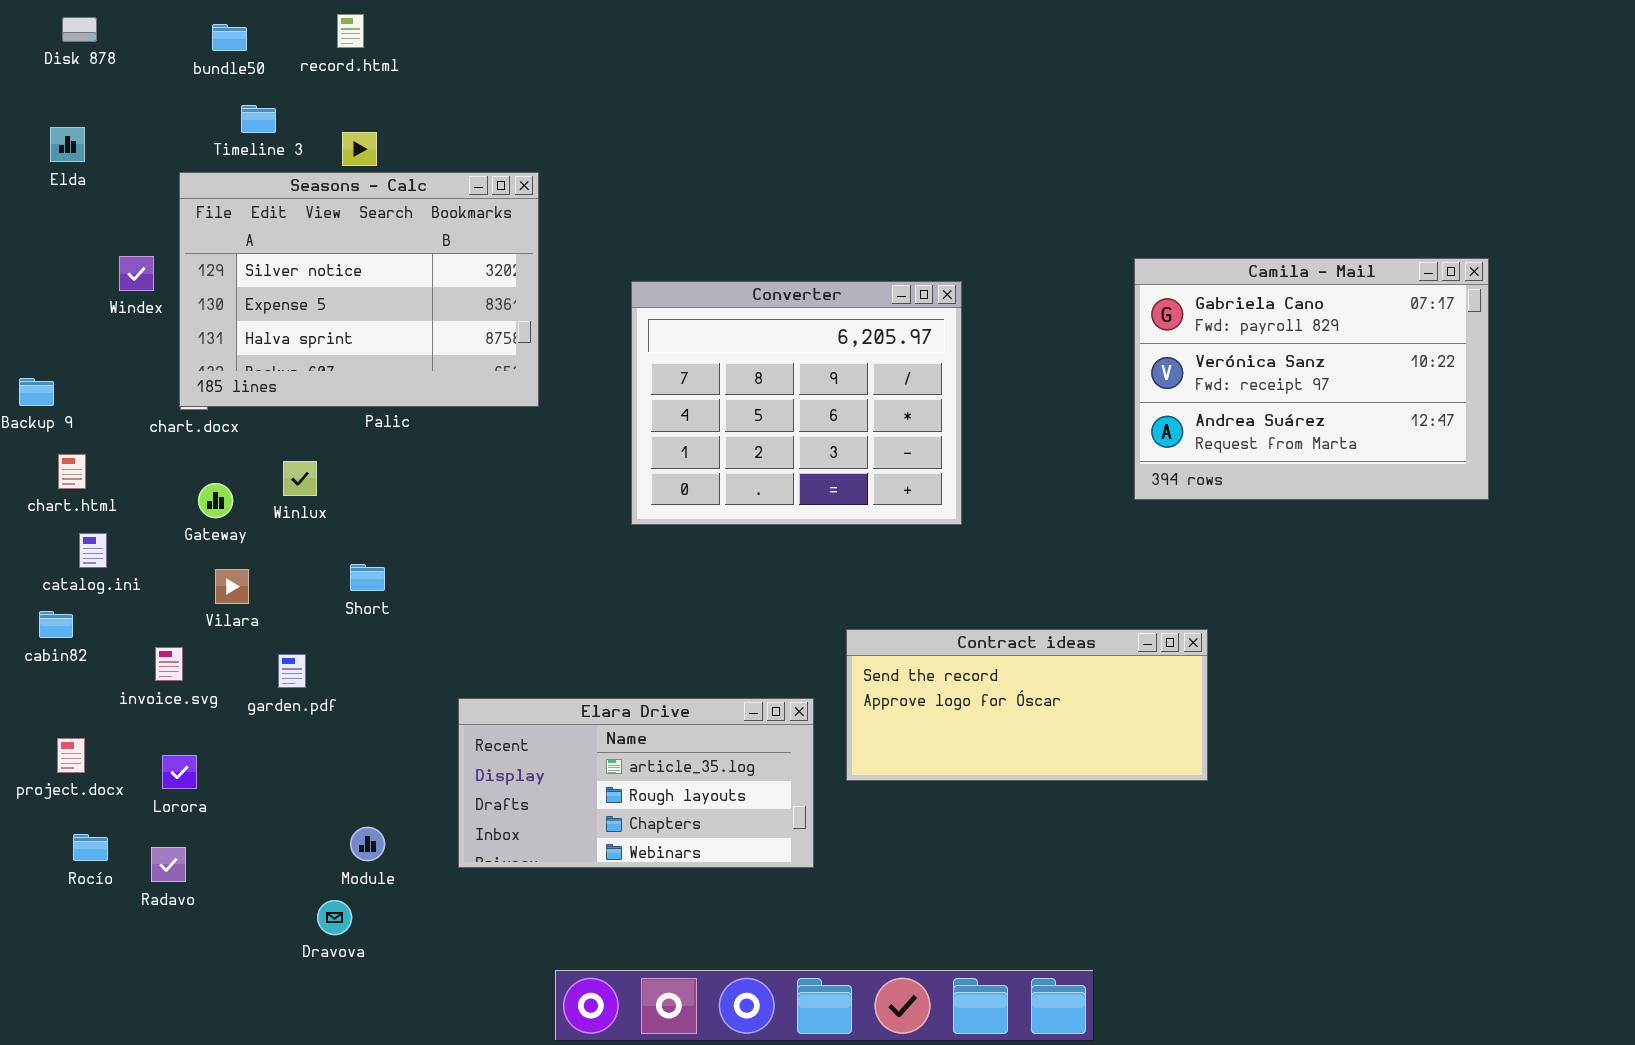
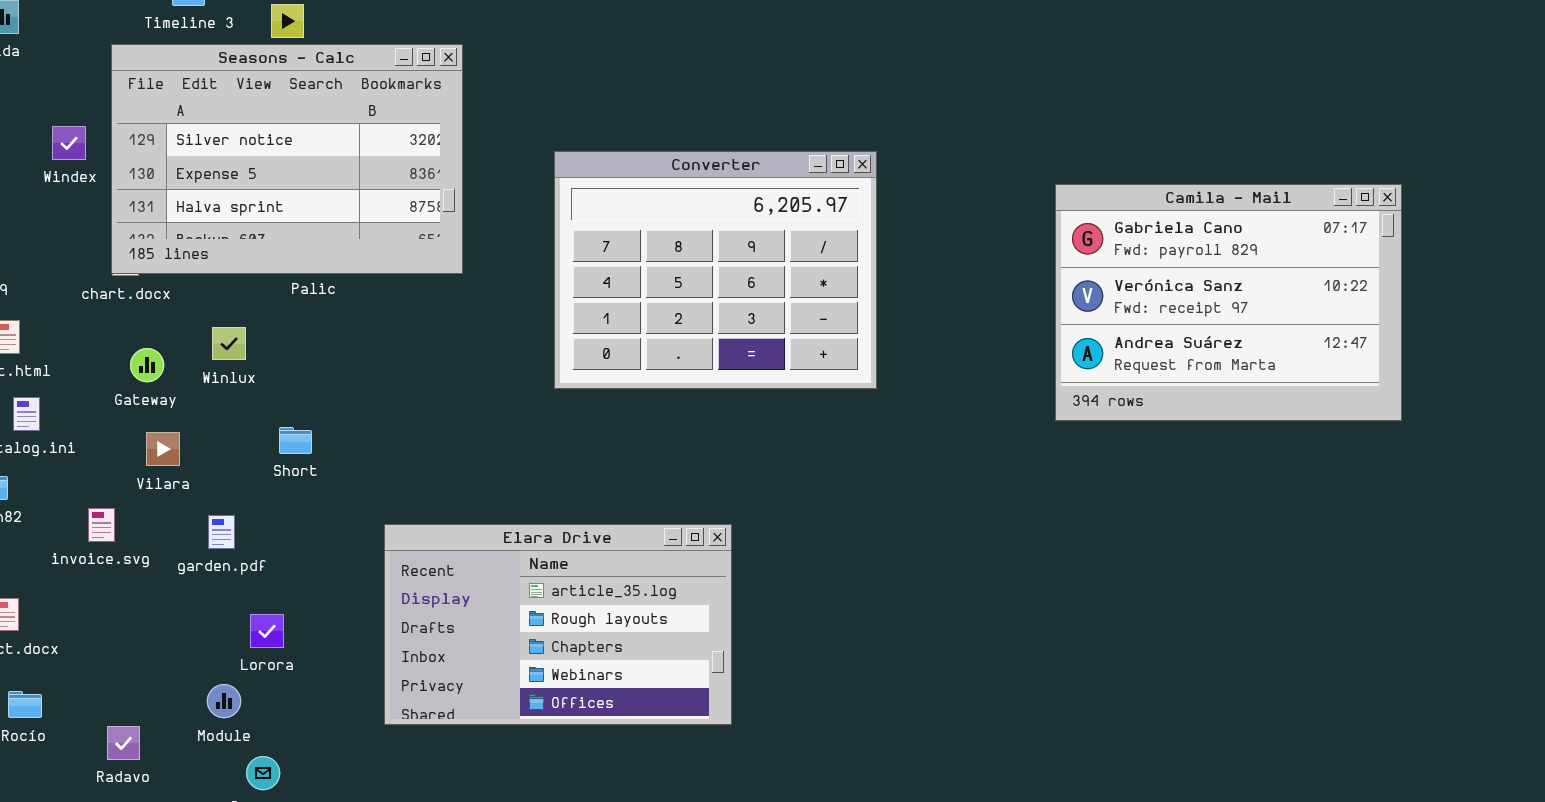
Camila - Mail: [1134,258,1489,500] -> [1055,184,1402,421], moved
Contract ideas: [846,629,1208,781] -> none, closed
Elara Drive: [458,698,814,868] -> [384,524,732,725], resized
Lorora: [162,755,197,789] -> [250,614,284,648], moved
Module: [350,827,385,861] -> [207,684,241,718], moved
Radavo: [151,847,186,882] -> [107,726,140,760], moved

